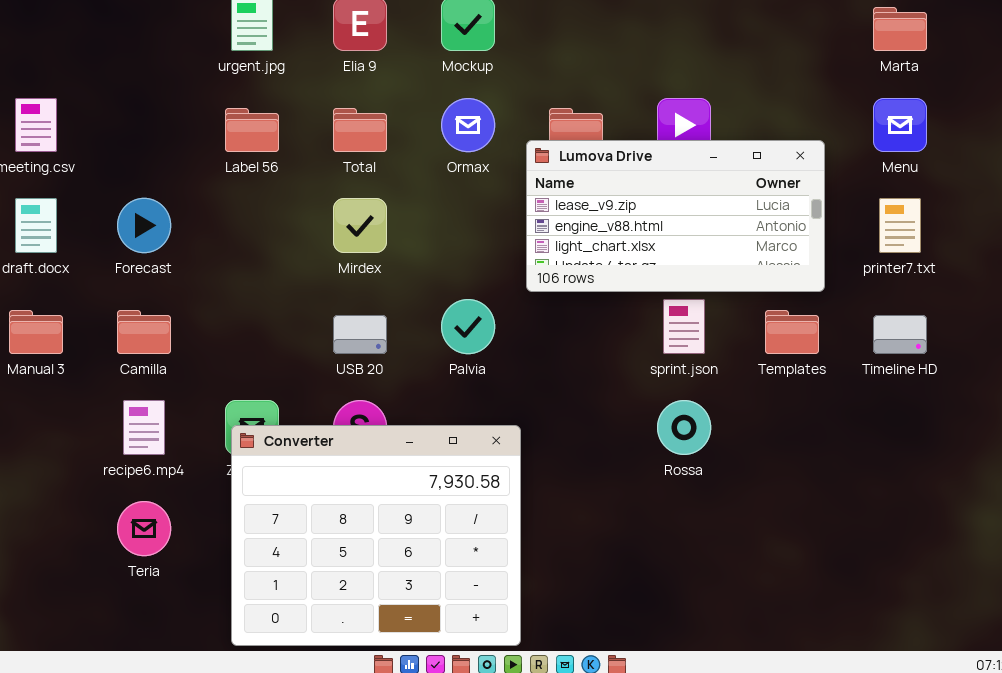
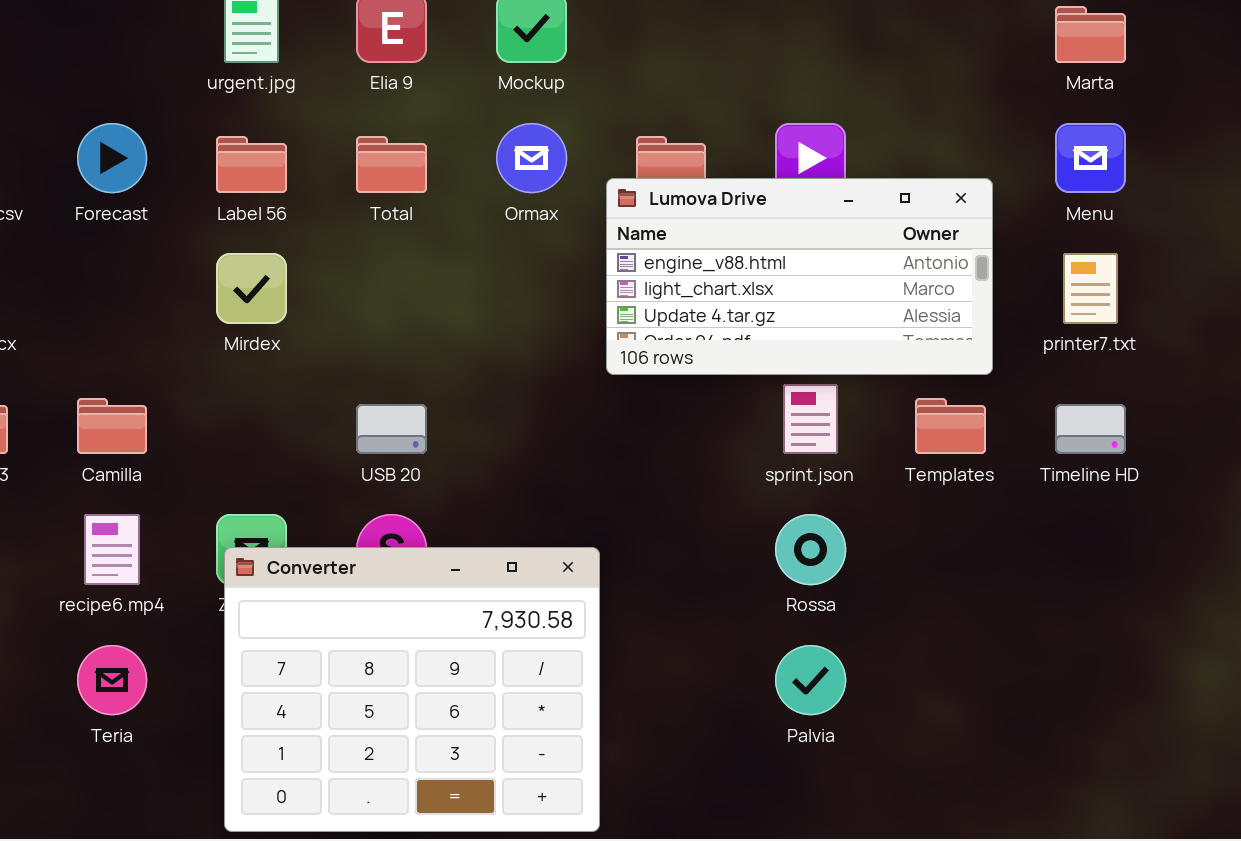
Lumova Drive: [526,140,825,292] -> [606,178,993,375], scrolled down 1 row
Forecast: [117,198,171,253] -> [77,123,147,193], moved
Mirdex: [333,198,387,253] -> [216,253,287,324], moved
Palvia: [441,299,495,354] -> [775,645,846,715], moved

